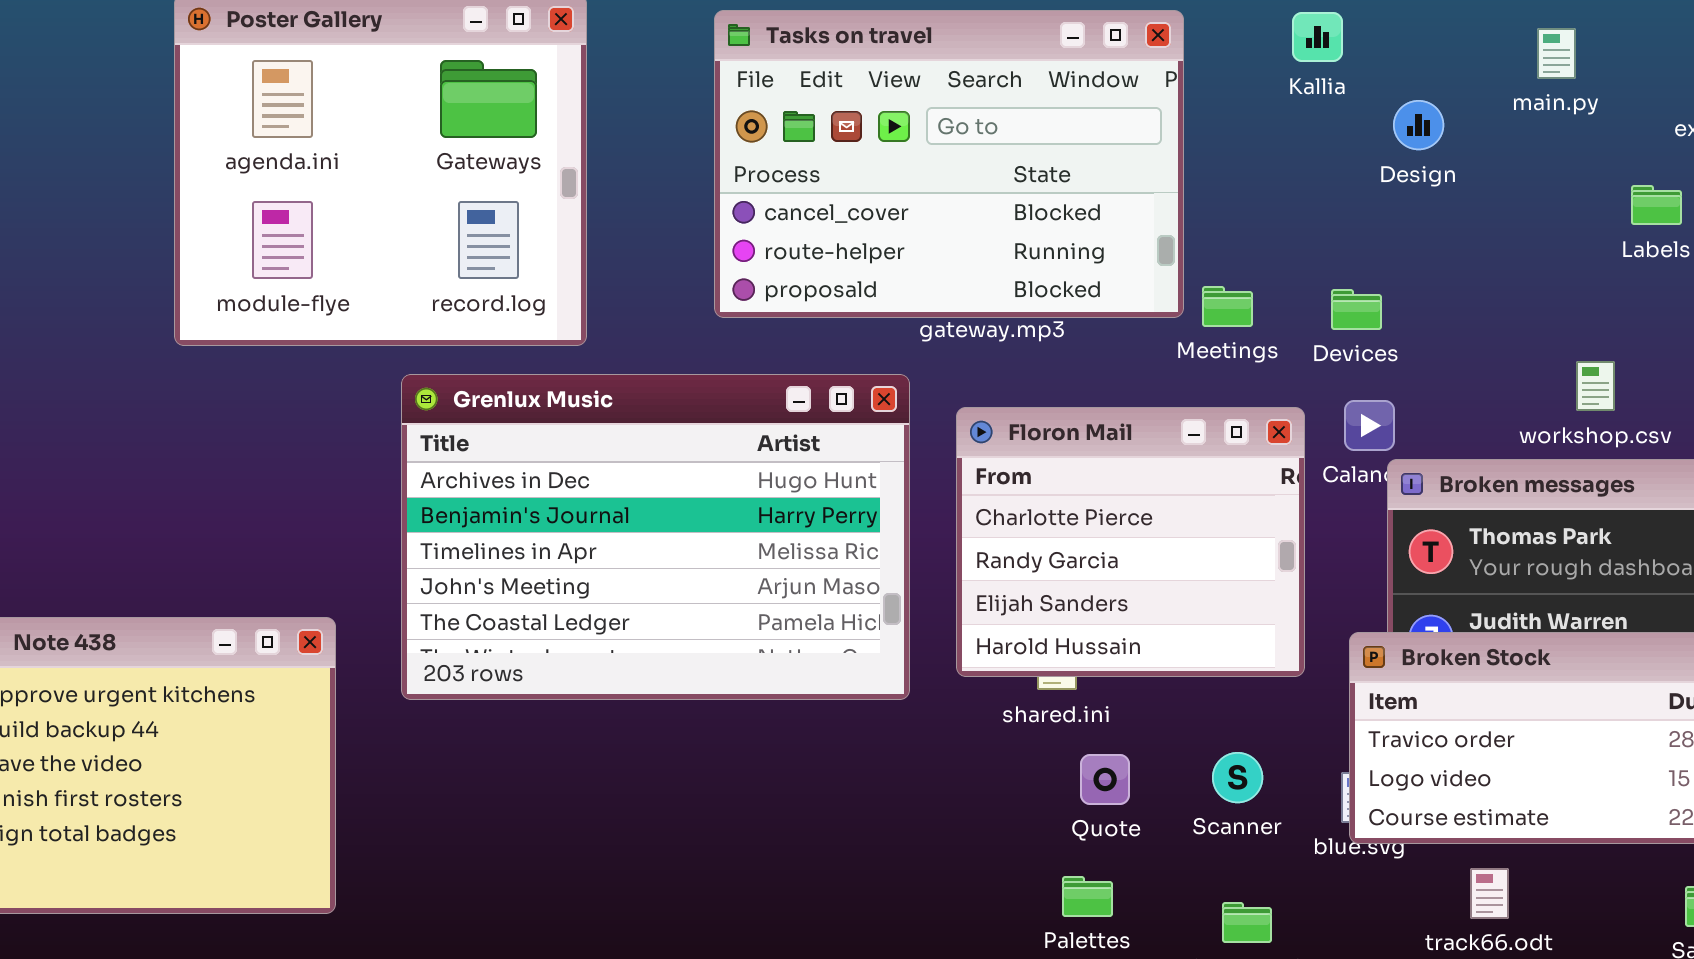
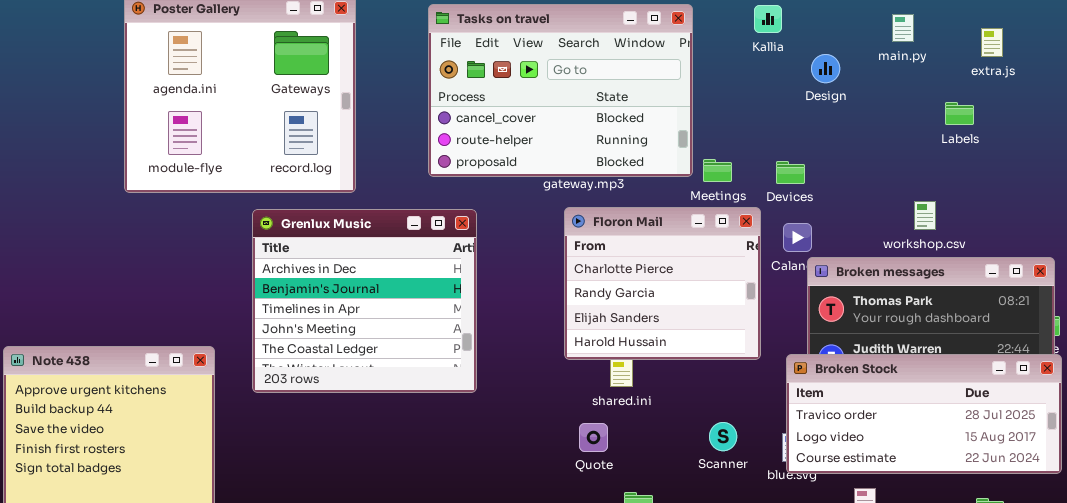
Grenlux Music: [401,374,910,700] -> [252,209,477,393], resized
Floron Mail: [956,407,1305,677] -> [564,207,761,360], moved
Quote: [1080,754,1130,805] -> [579,423,608,452], moved

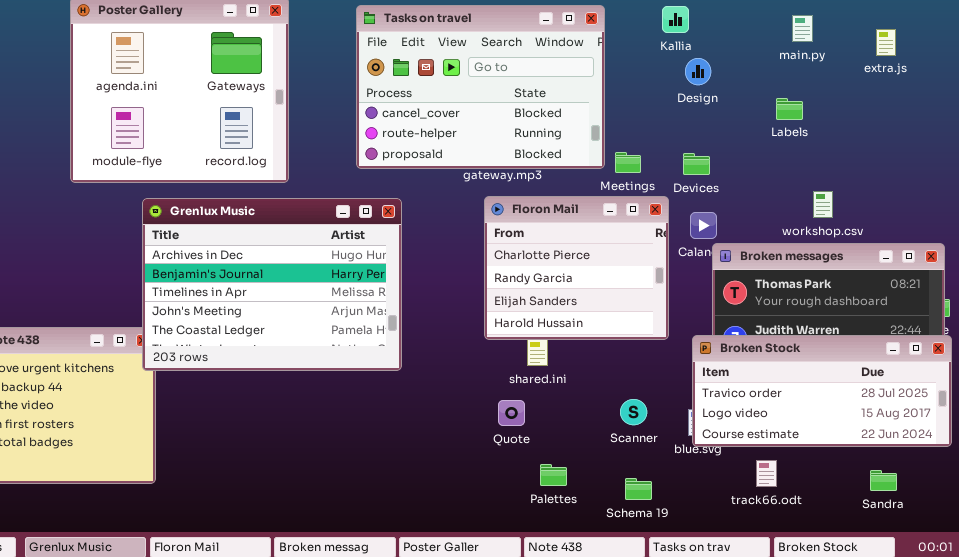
Design: [811,54,840,83] -> [685,58,711,85], moved
Labels: [945,102,974,125] -> [776,98,803,120], moved
Grenlux Music: [252,209,477,393] -> [142,198,402,371], resized

